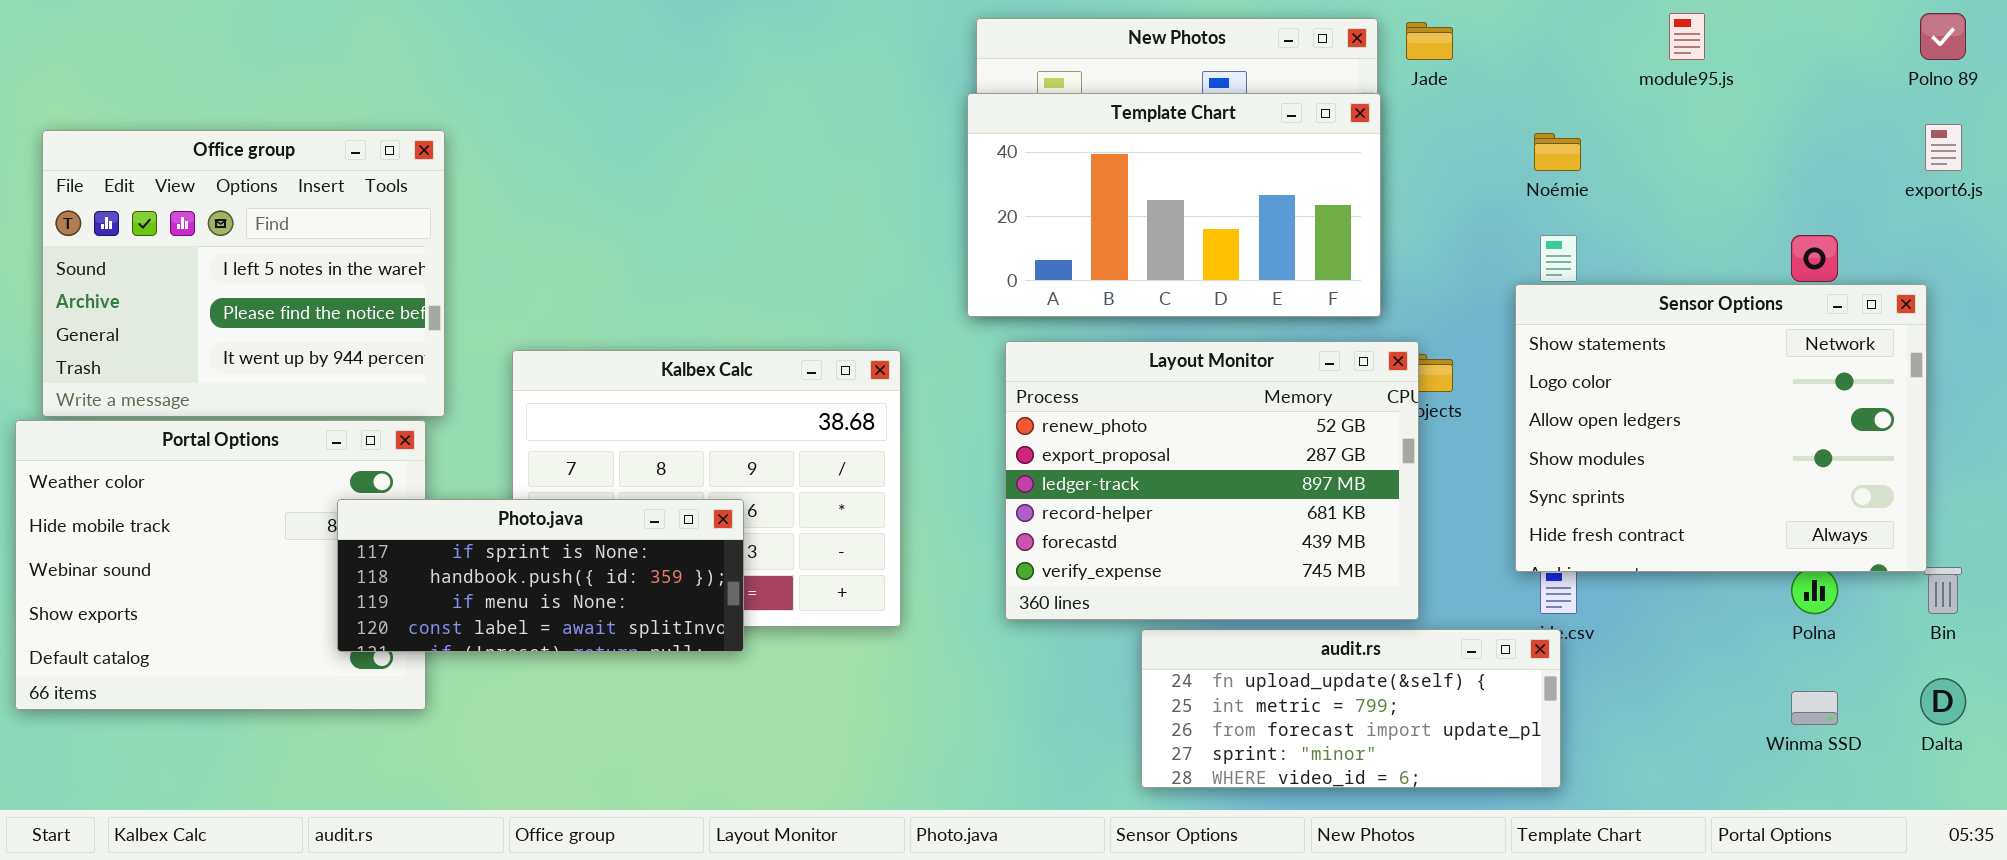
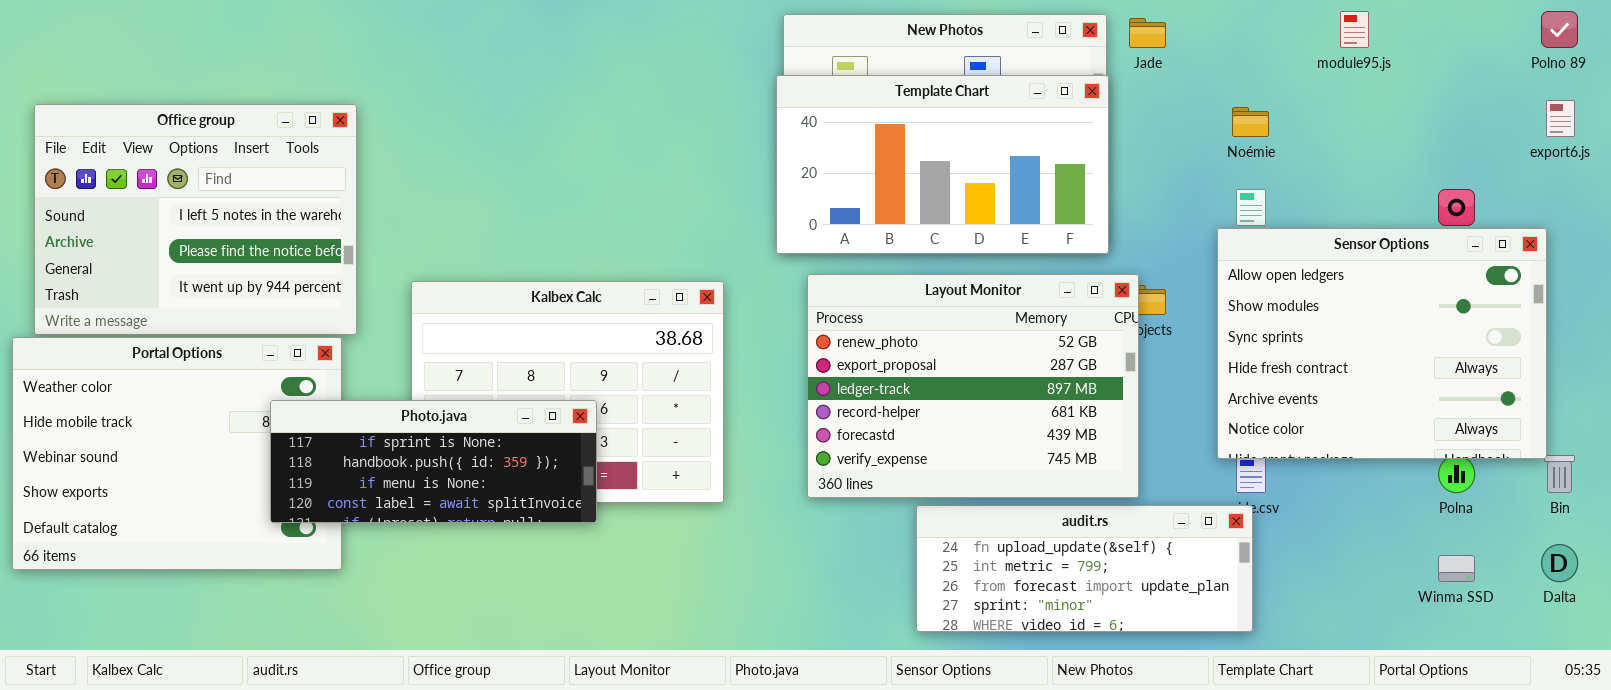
Sensor Options: [1515,284,1927,572] -> [1217,228,1547,459], scrolled down 2 rows

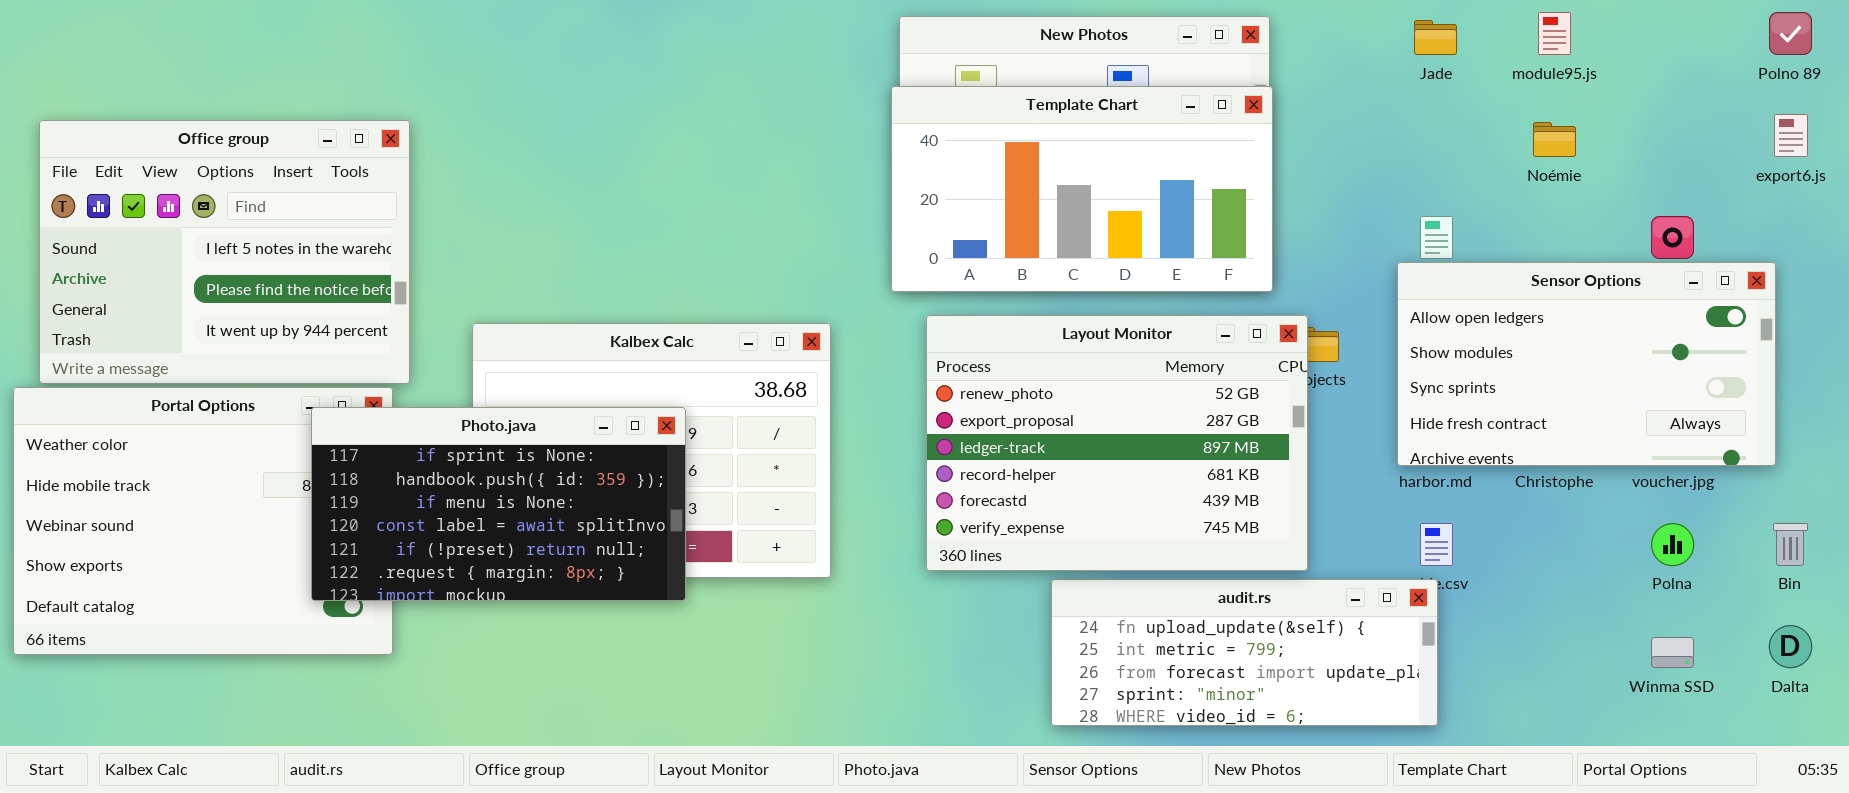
Jade: [1129,18,1166,48] -> [1414,20,1457,55], moved
Noémie: [1232,107,1269,137] -> [1533,122,1576,157], moved
Sensor Options: [1217,228,1547,459] -> [1397,262,1776,466], resized
Photo.java: [270,400,597,523] -> [311,407,686,601], resized

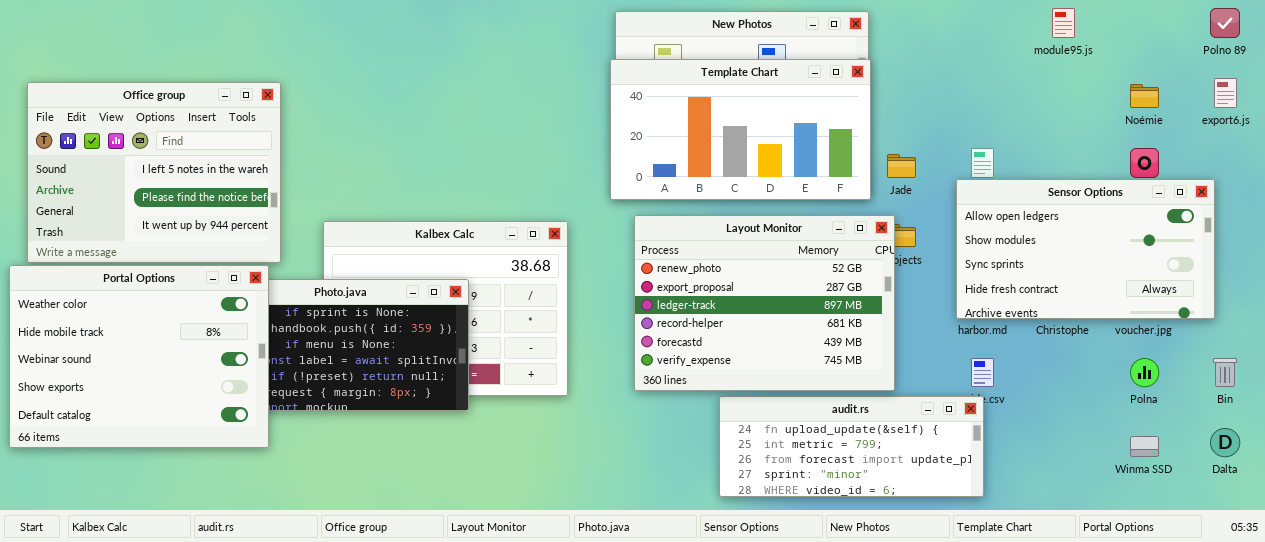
Jade: [1414,20,1457,55] -> [887,154,916,178], moved
Noémie: [1533,122,1576,157] -> [1130,84,1159,108], moved
Portal Options: [13,387,393,655] -> [9,265,269,448], raised

